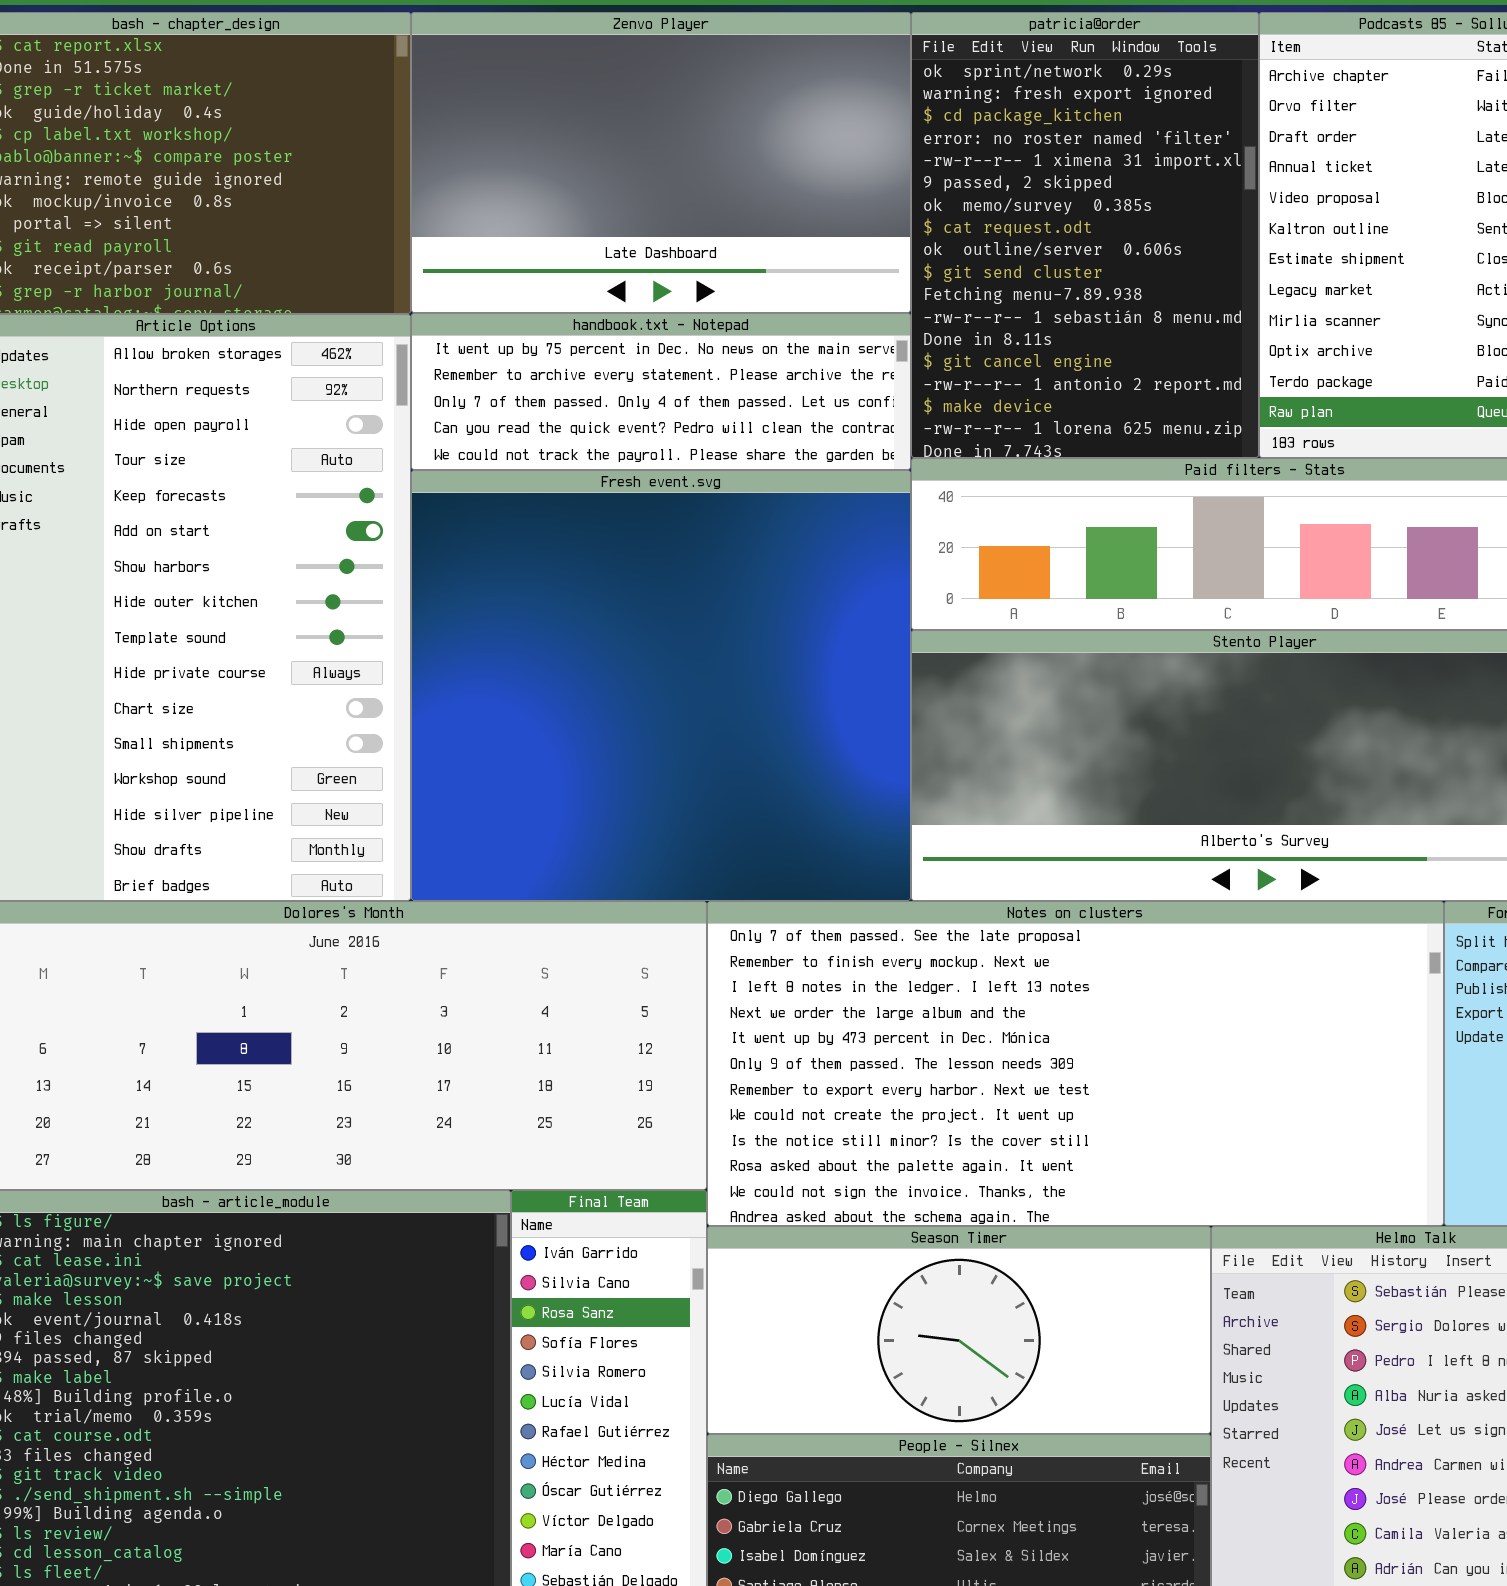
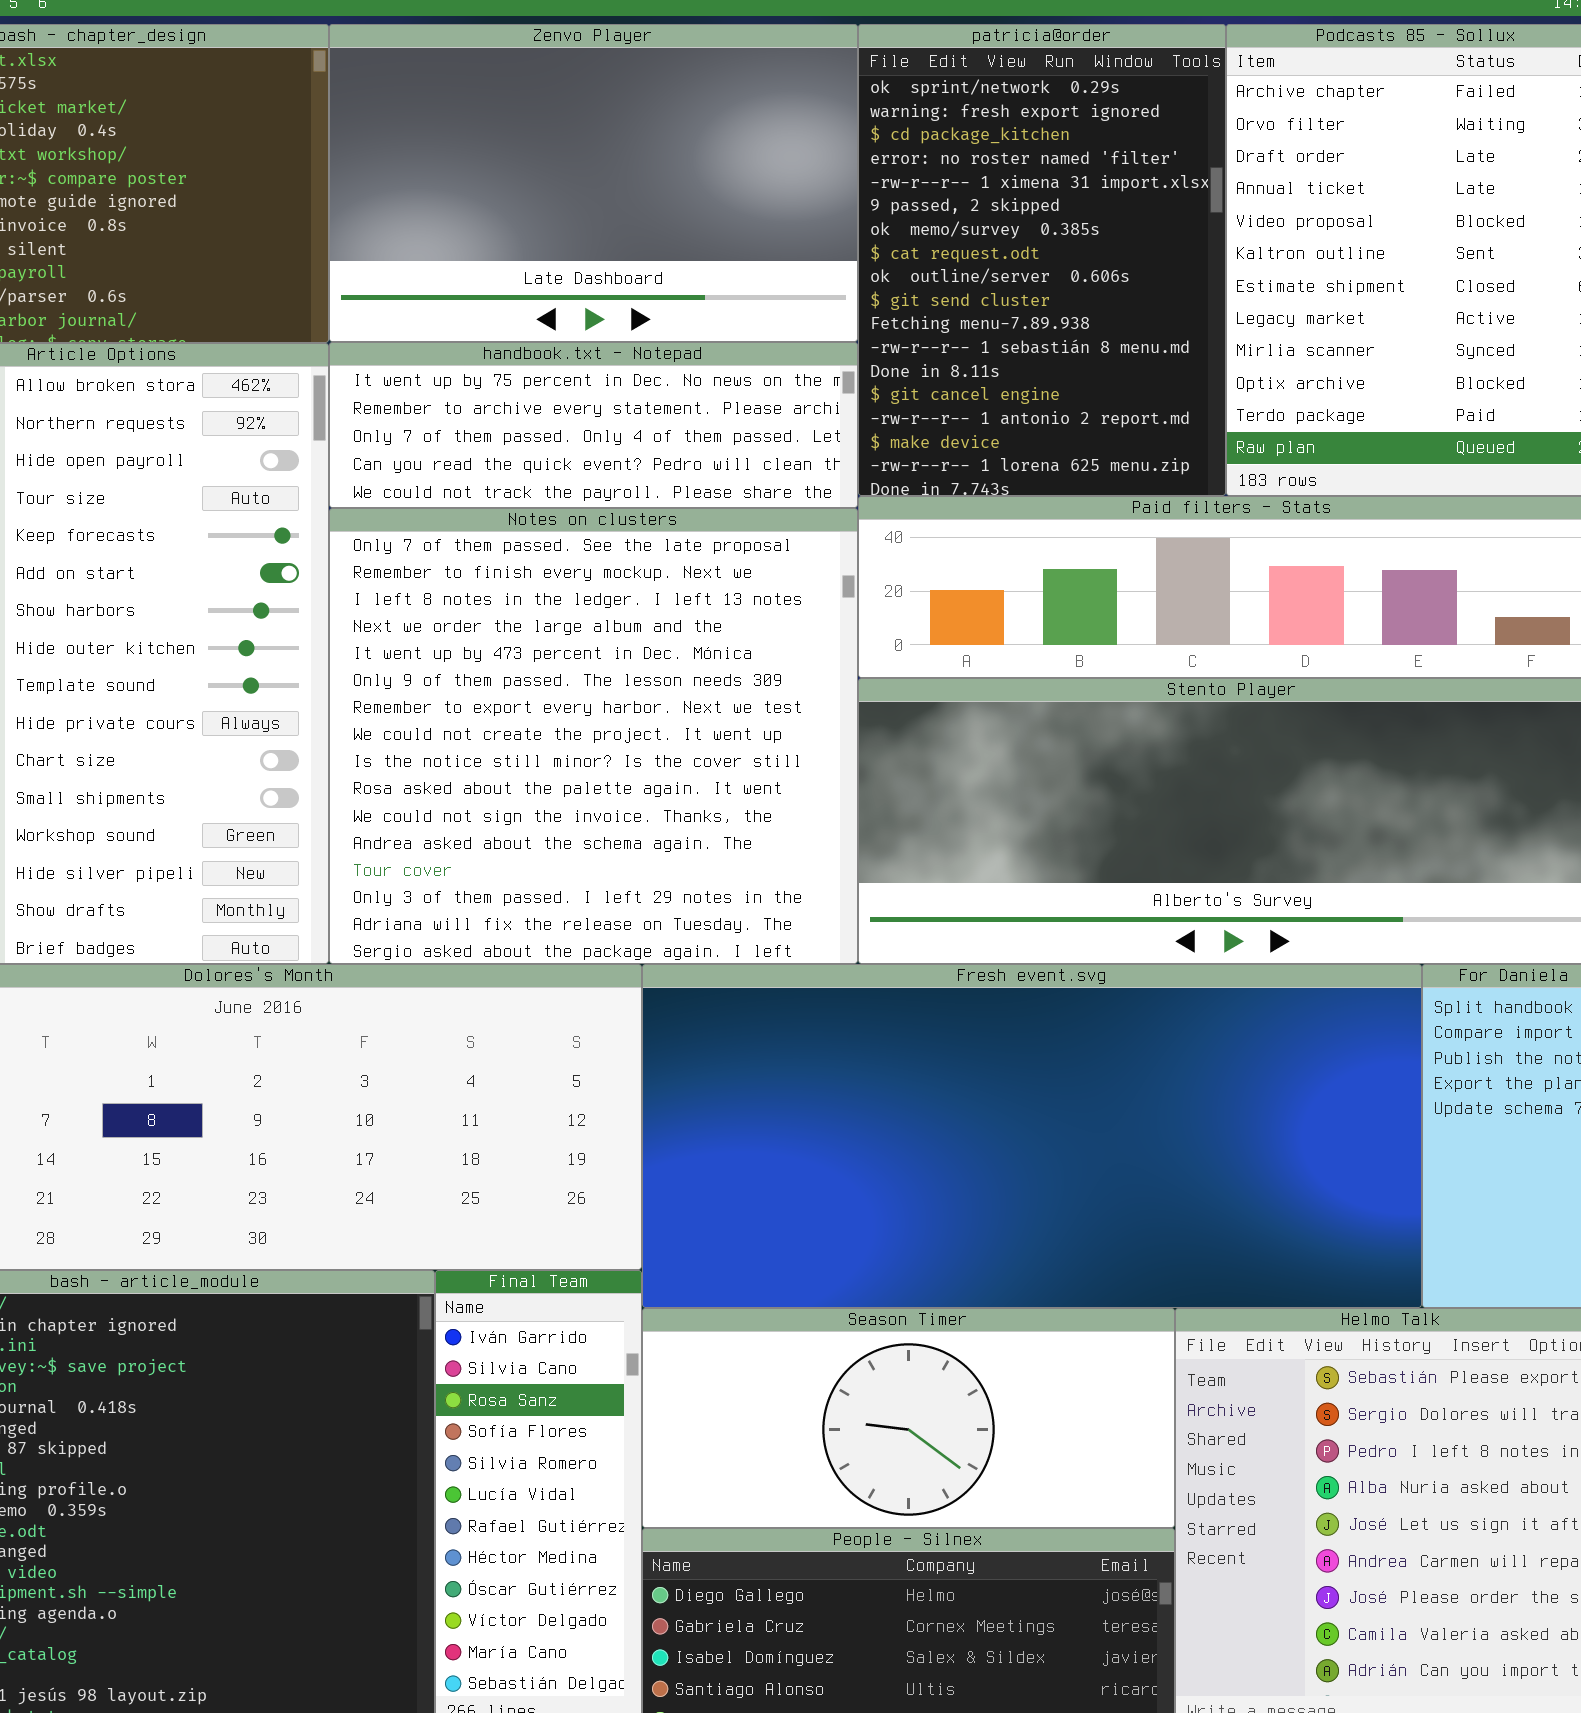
Fresh event.svg: [411,470,911,901] -> [642,964,1422,1308], moved, resized
Notes on clusters: [707,901,1444,1226] -> [329,508,858,964], moved, resized

